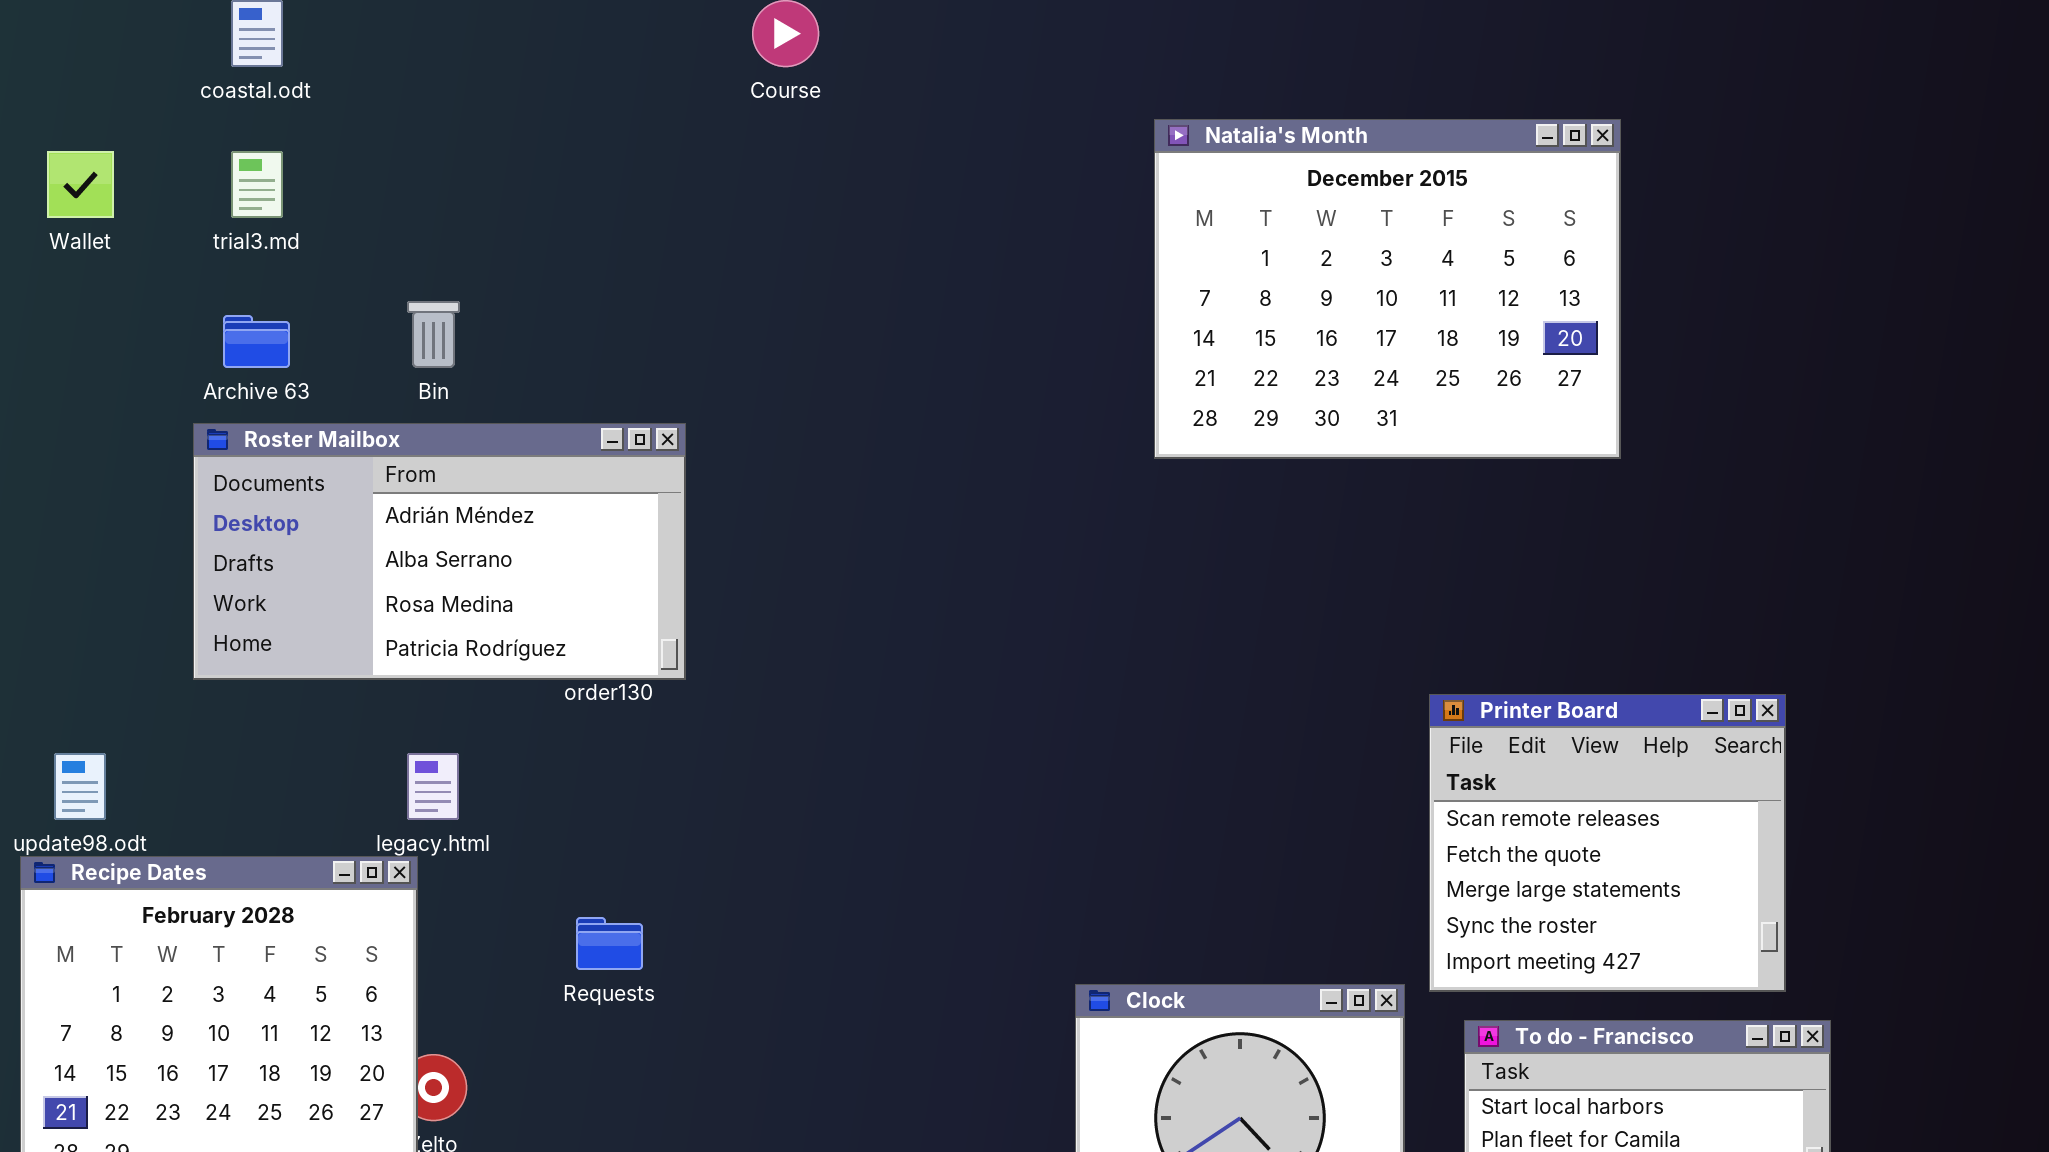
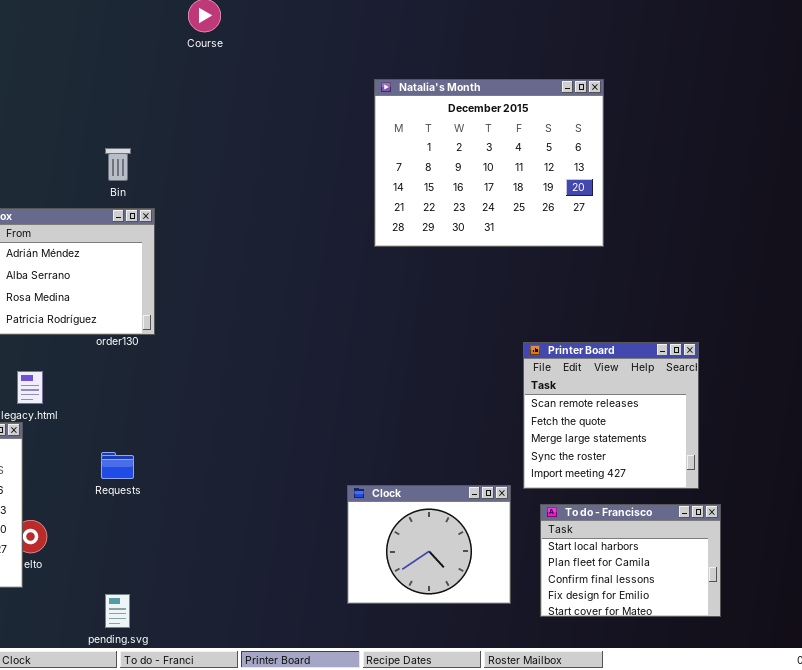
Natalia's Month: [1154,119,1621,459] -> [374,79,604,247], moved
Bin: [407,301,460,368] -> [105,148,131,181], moved

